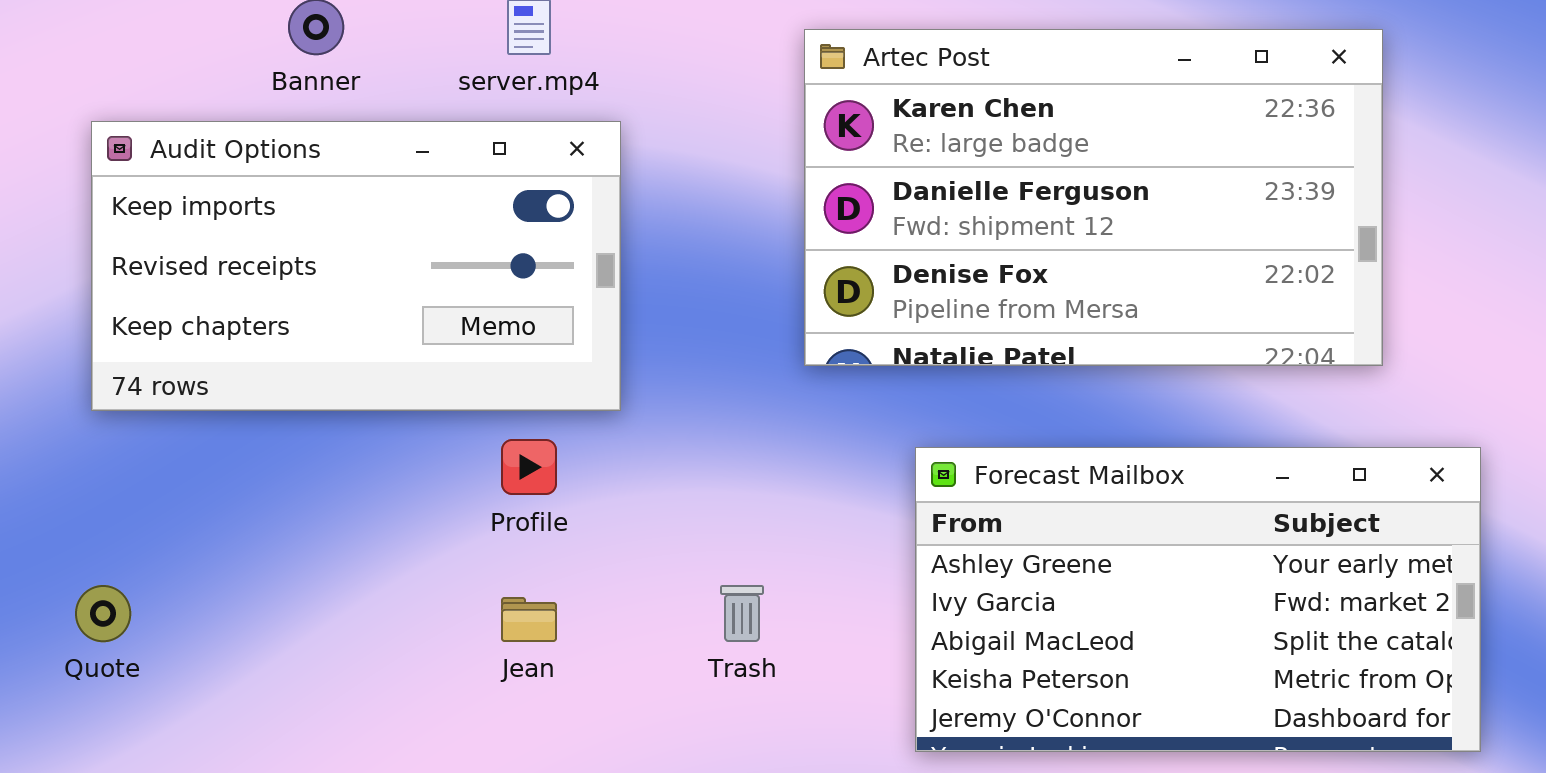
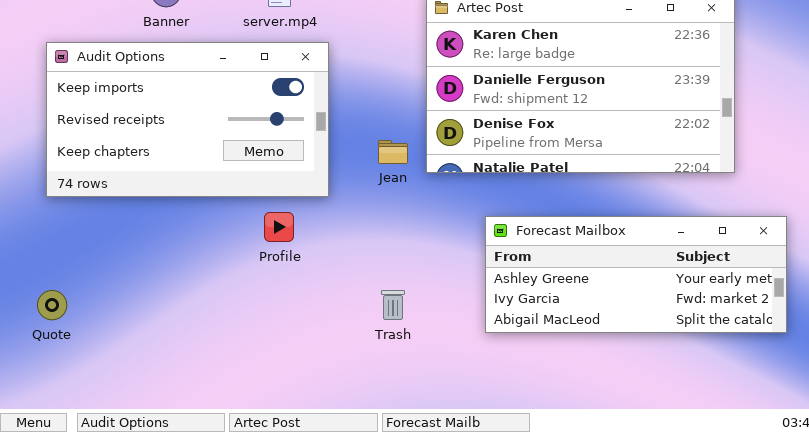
Forecast Mailbox: [915,447,1481,752] -> [485,216,787,333], resized
Jean: [501,597,557,642] -> [378,140,408,164], moved

